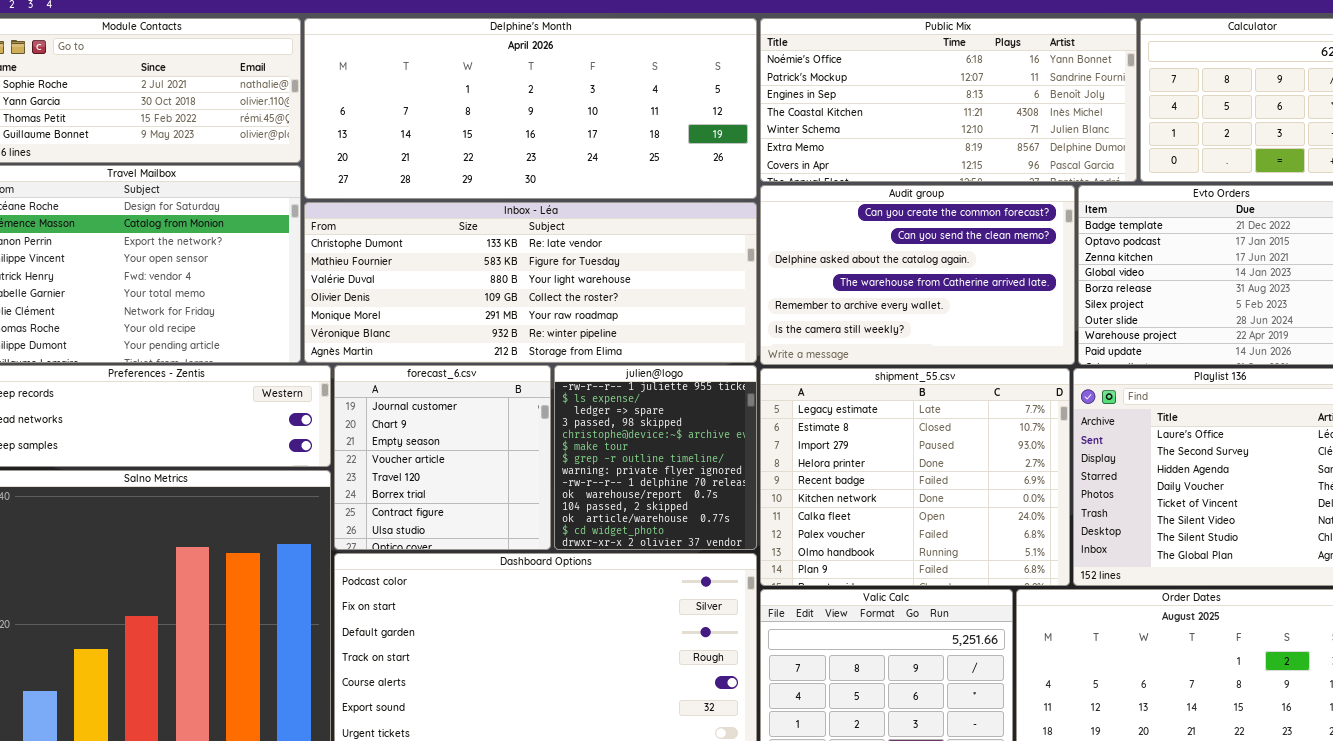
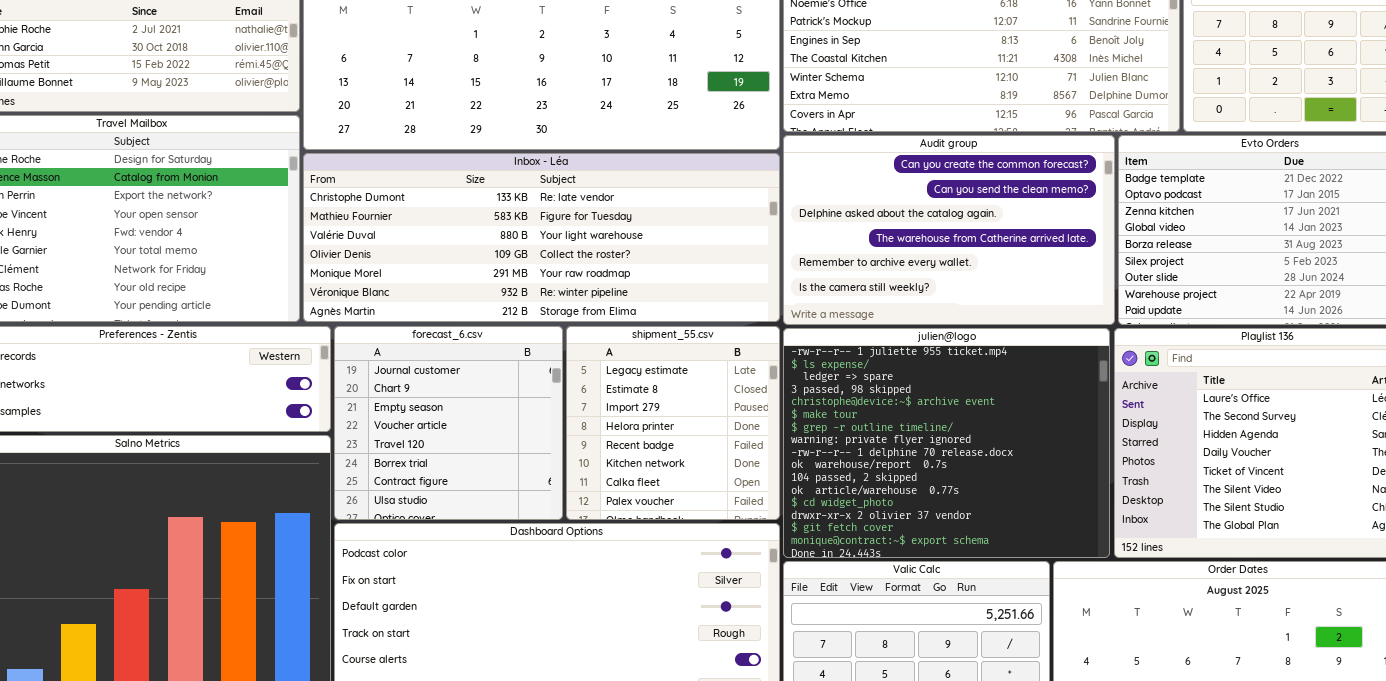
julien@logo: [554,365,757,550] -> [783,328,1110,558], moved, resized
shipment_55.csv: [760,368,1070,586] -> [566,326,780,520], moved, resized

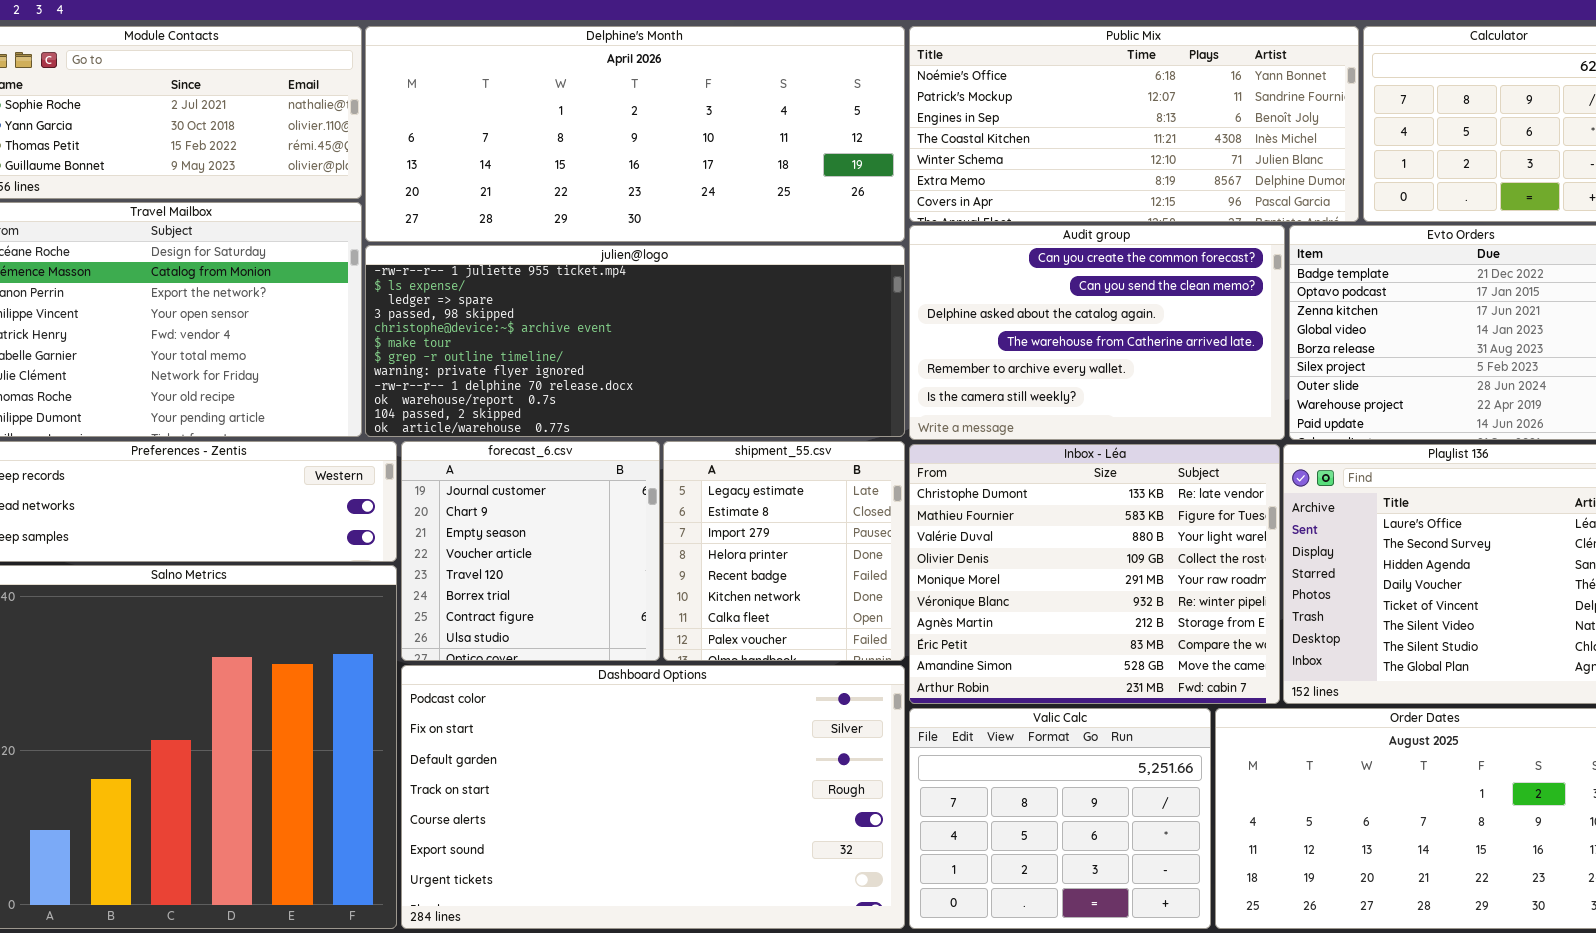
Inbox - Léa: [303,153,780,322] -> [909,444,1280,704], moved, resized
julien@logo: [783,328,1110,558] -> [365,245,905,437], moved, resized

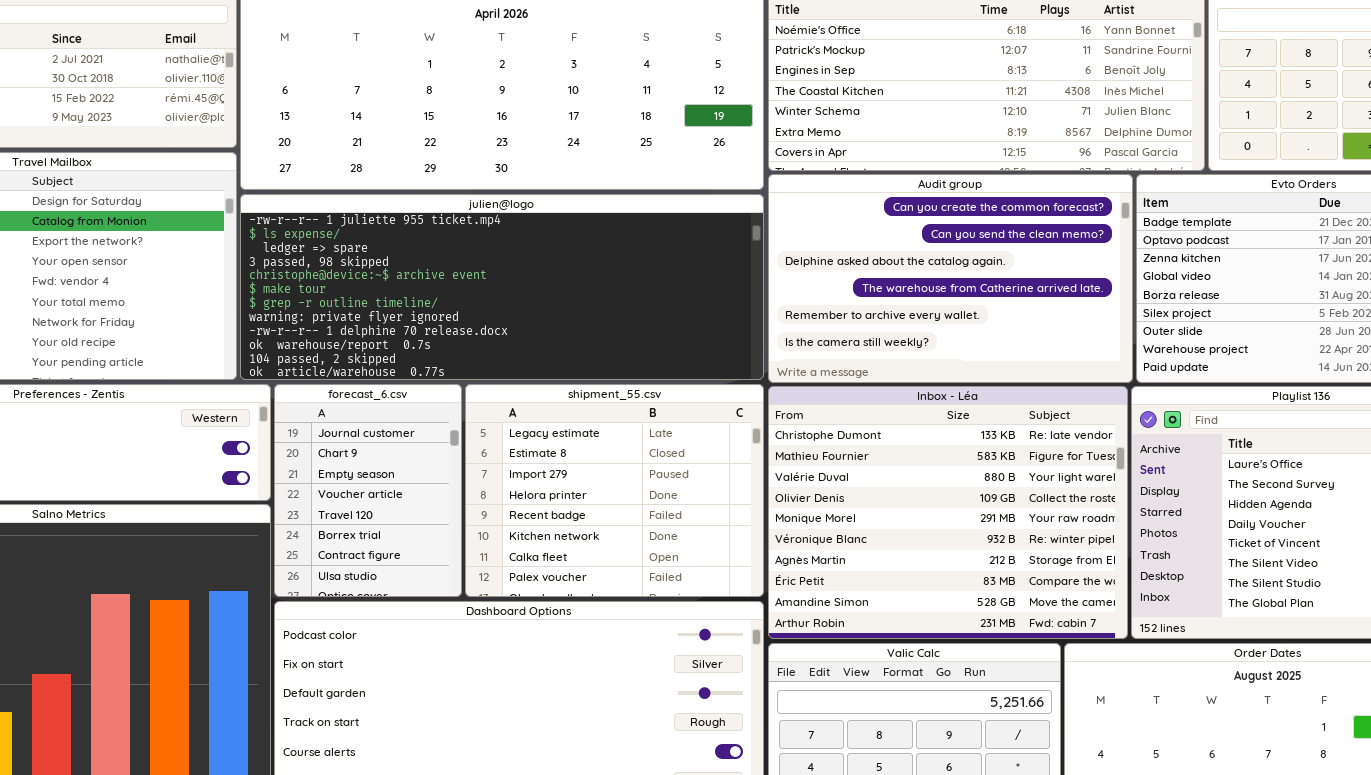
forecast_6.csv: [401,441,660,661] -> [274,384,462,597], resized
shipment_55.csv: [663,441,905,661] -> [465,384,764,597], resized

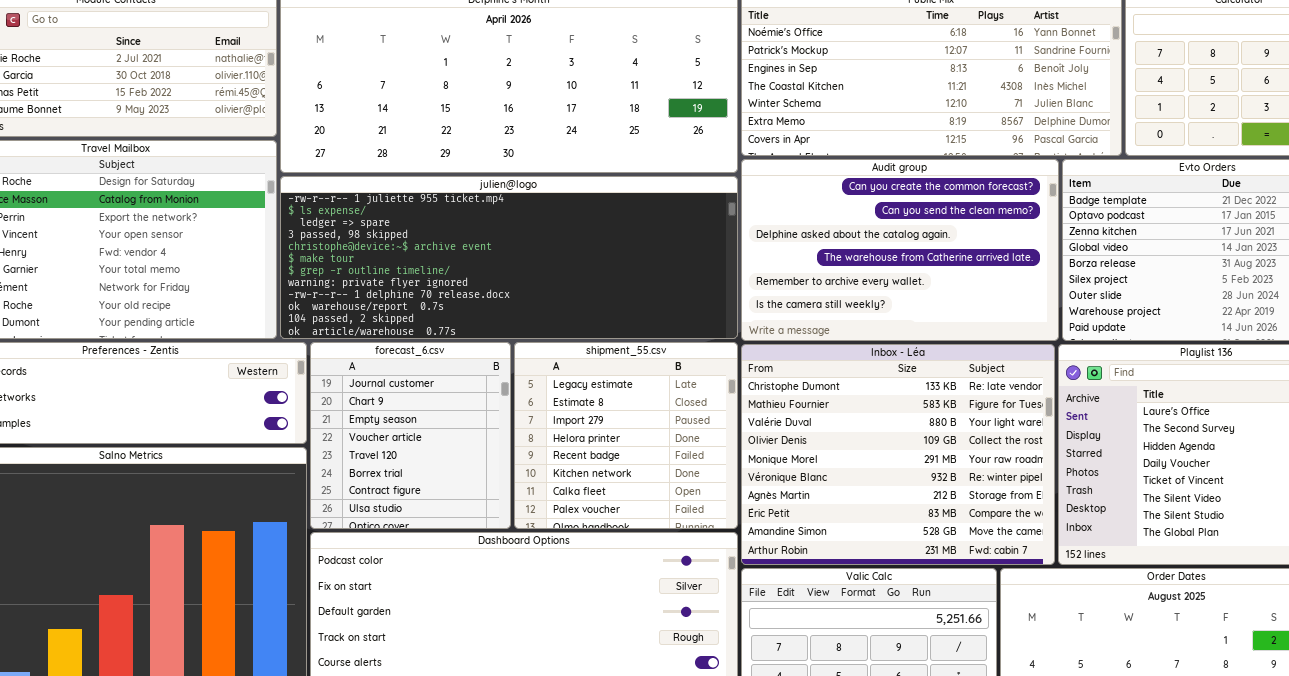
forecast_6.csv: [274,384,462,597] -> [310,342,511,529], resized
shipment_55.csv: [465,384,764,597] -> [514,342,738,529], resized

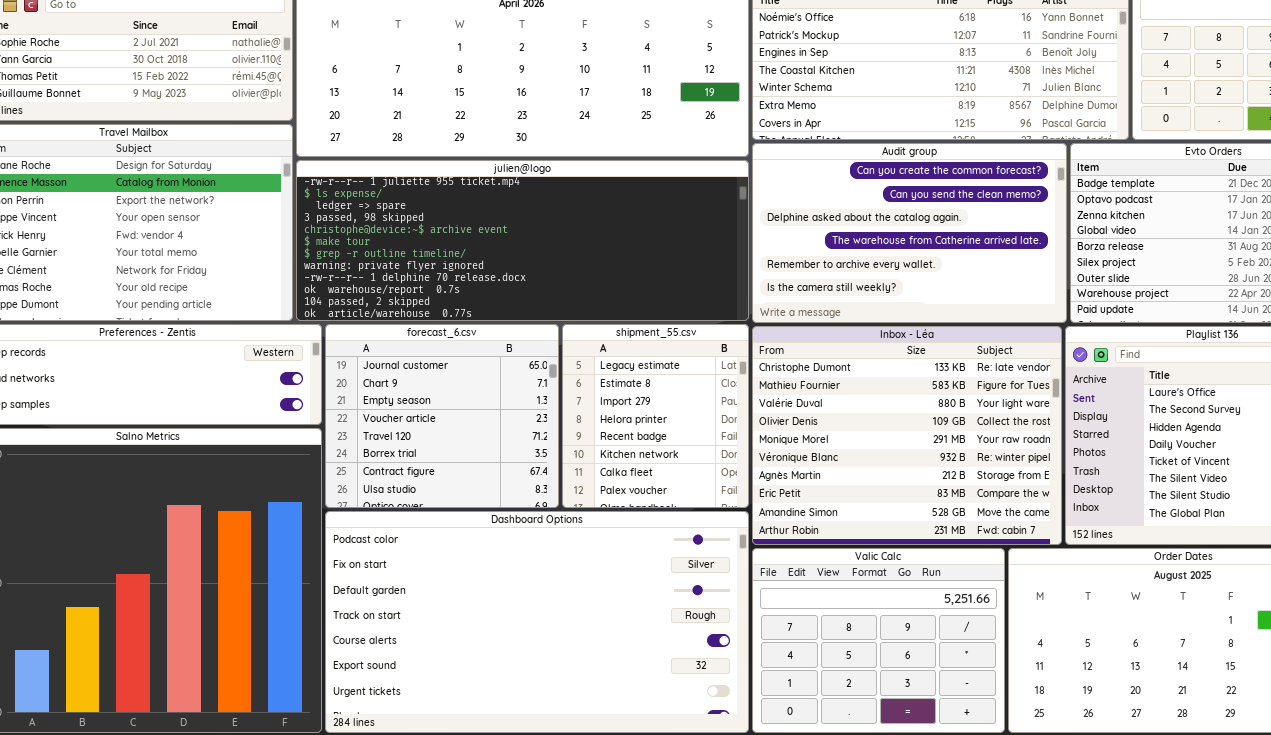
forecast_6.csv: [310,342,511,529] -> [325,324,559,508], resized
shipment_55.csv: [514,342,738,529] -> [562,324,749,508], resized

